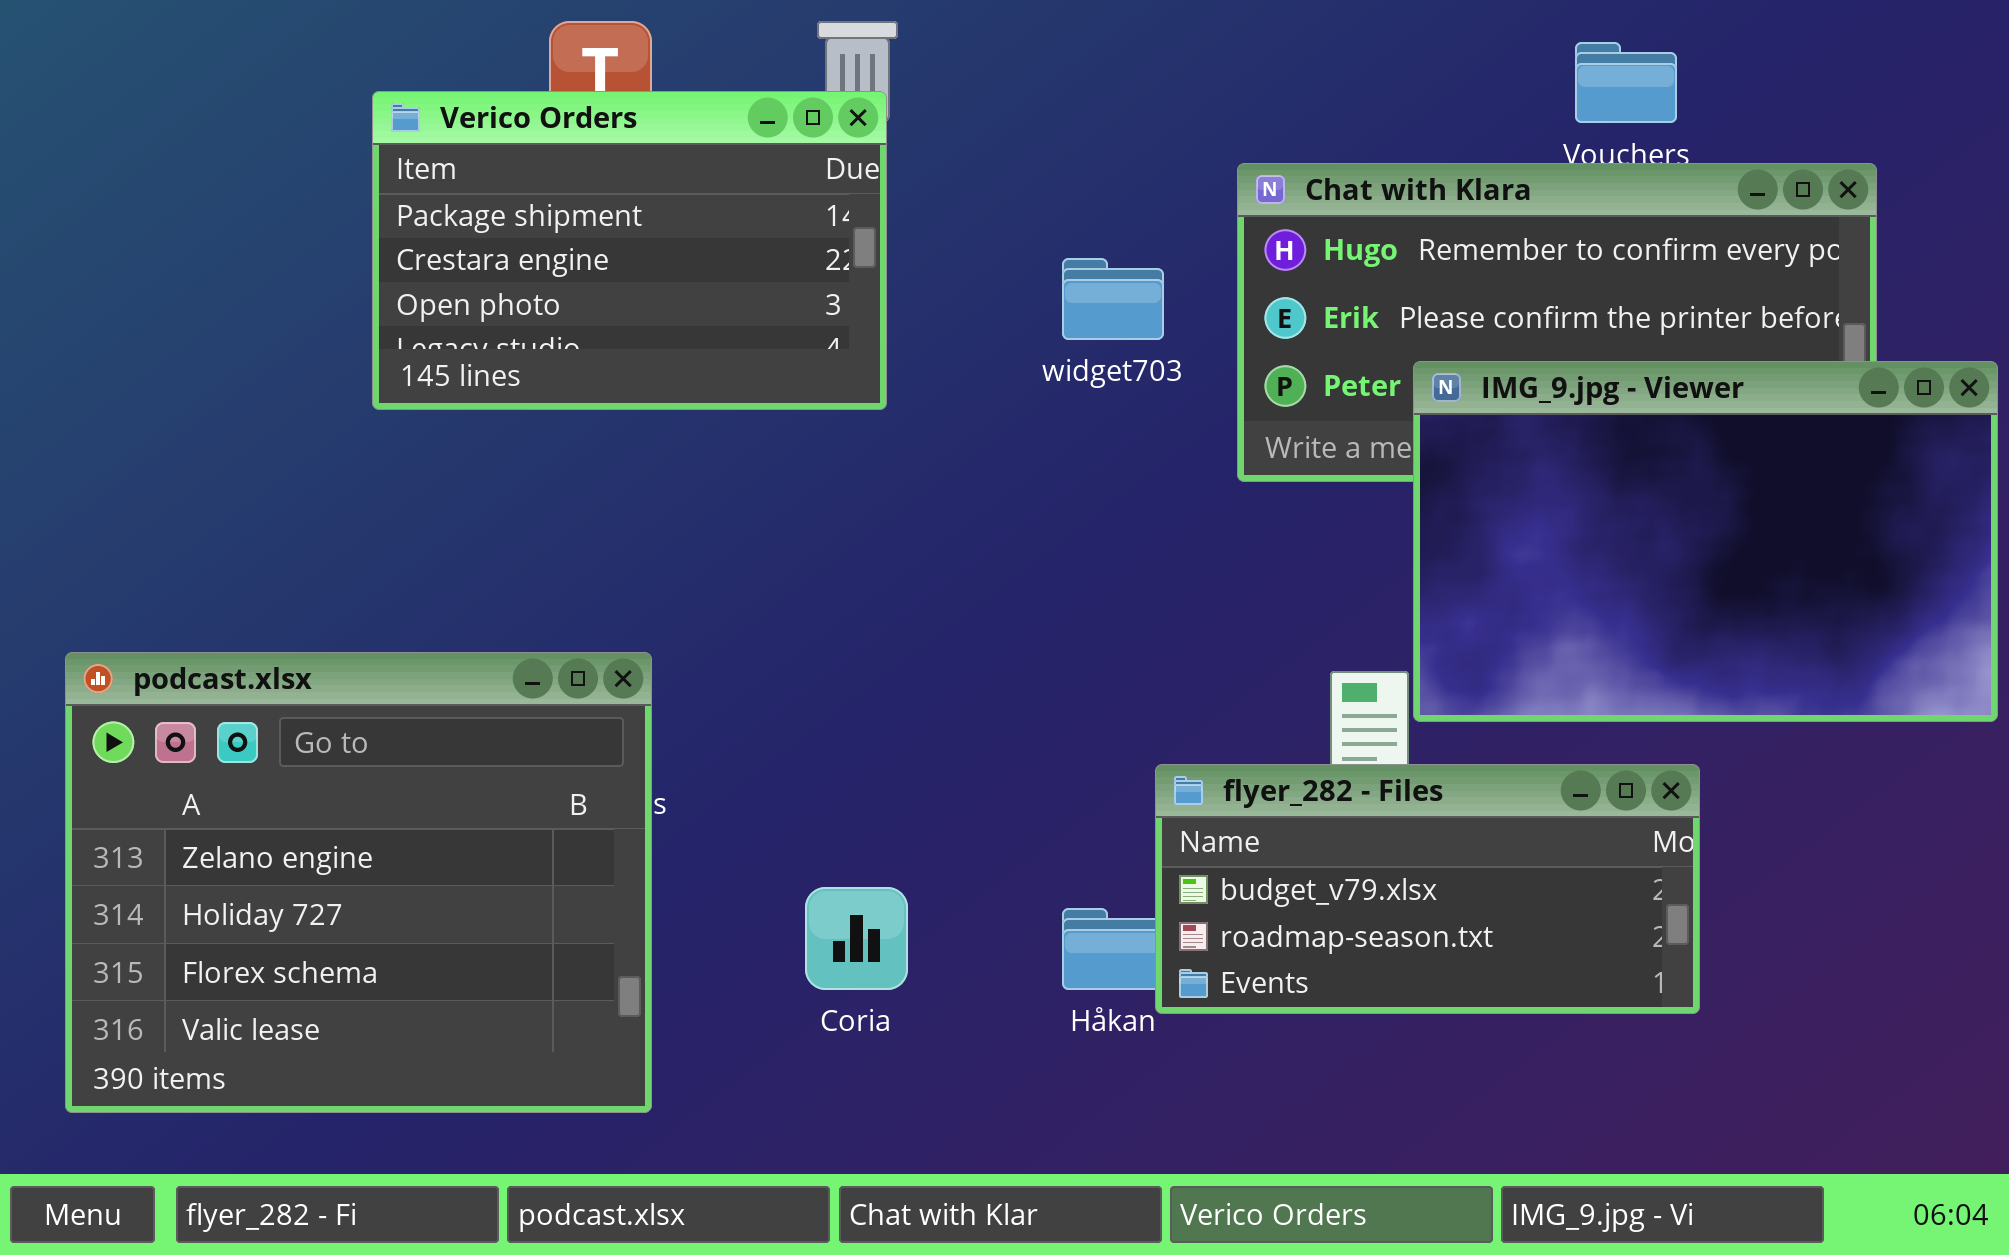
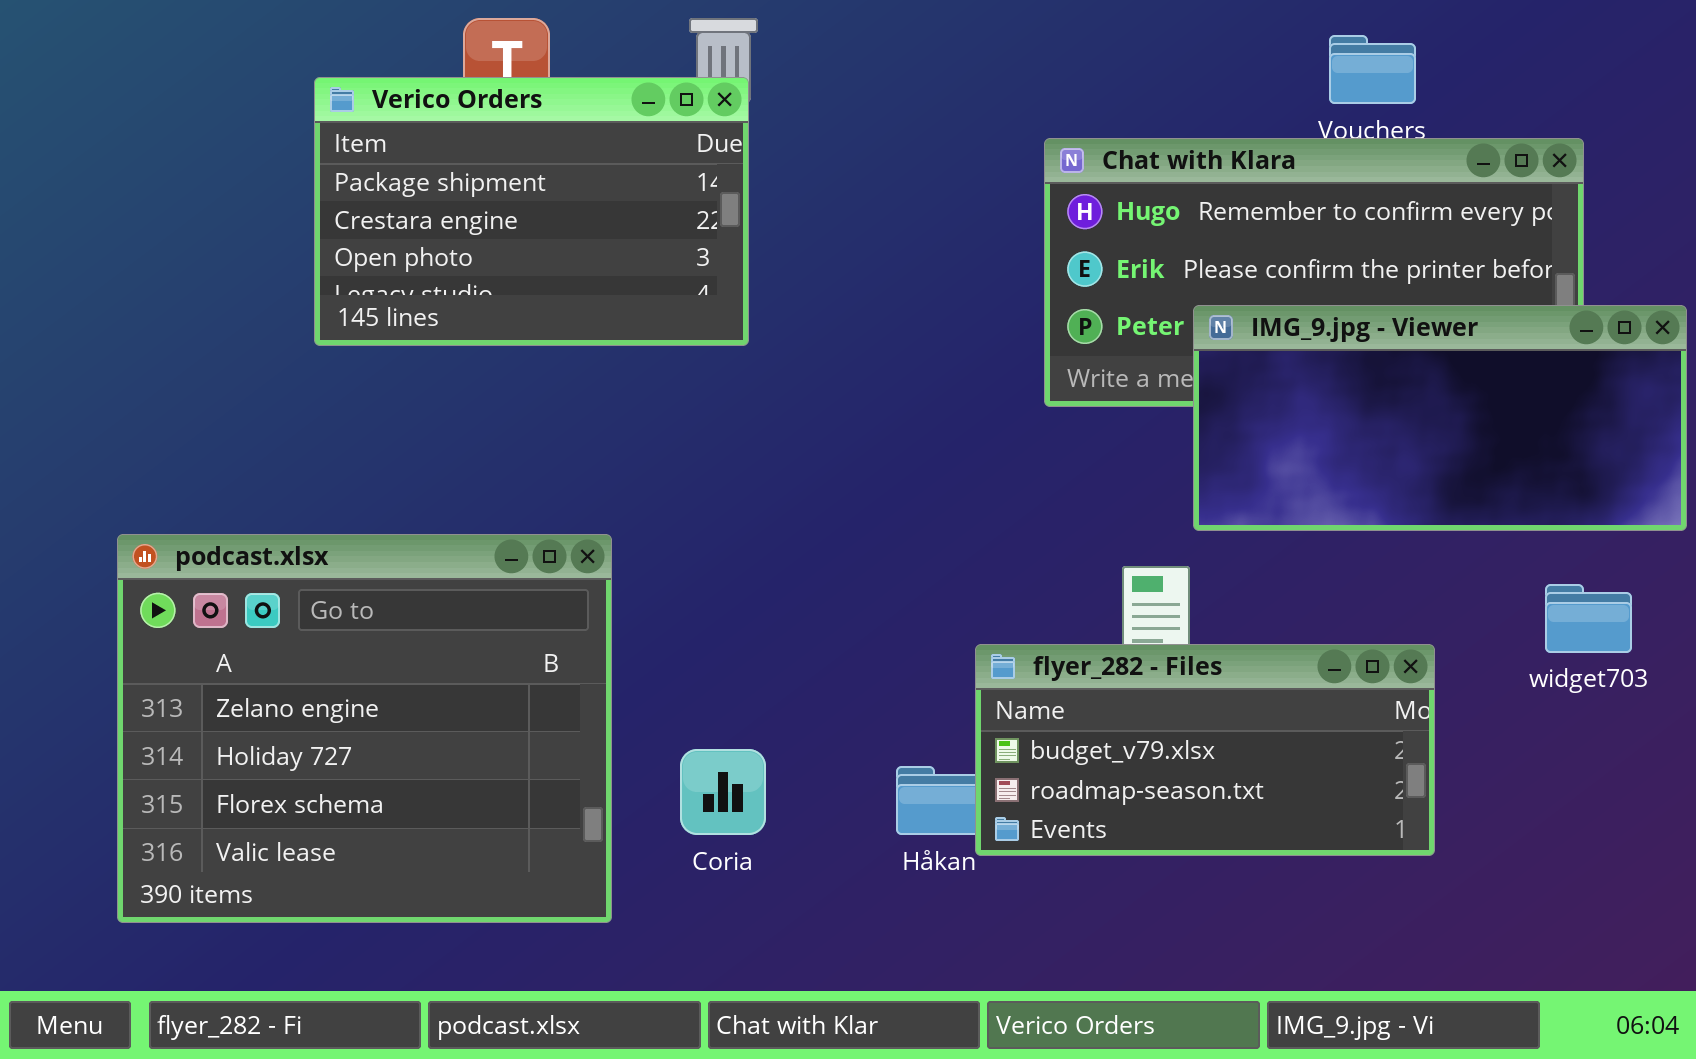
widget703: [1062,258,1164,340] -> [1545,584,1632,653], moved
IMG_9.jpg - Viewer: [1413,361,1998,722] -> [1193,305,1687,531], resized
podcast.xlsx: [65,652,652,1113] -> [117,534,612,923], moved

